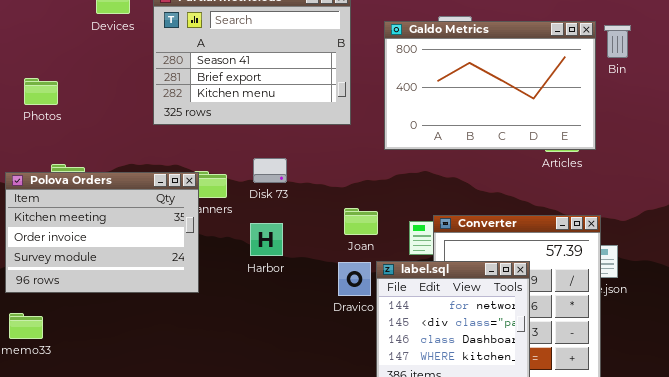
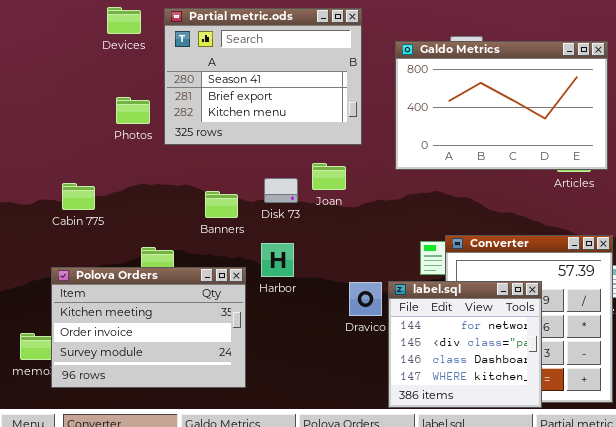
Photos: [24,78,58,105] -> [116,97,150,124], moved
Polova Orders: [5,172,199,293] -> [51,267,246,388], moved
Joan: [344,208,378,235] -> [312,163,346,190], moved

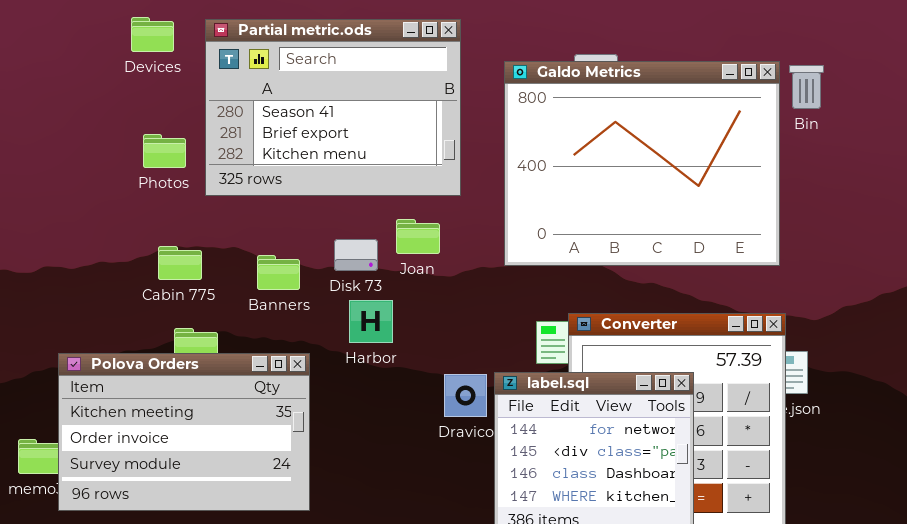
Galdo Metrics: [395,41,608,170] -> [504,61,780,266], resized
Cabin 775: [62,183,95,210] -> [158,246,202,280], moved
Harbor: [261,243,294,277] -> [349,300,393,343], moved

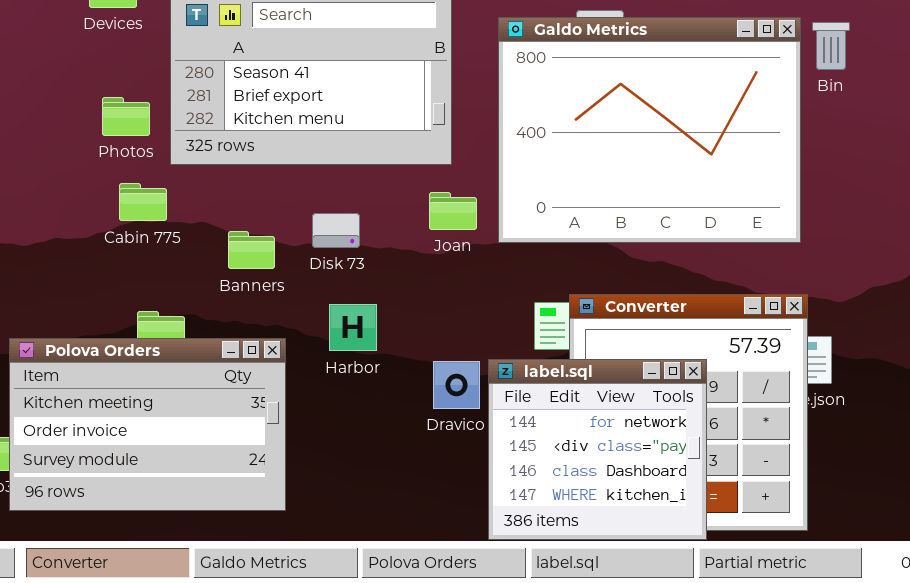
Joan: [396,219,440,254] -> [429,192,477,230], moved
Cabin 775: [158,246,202,280] -> [119,183,167,221], moved
Harbor: [349,300,393,343] -> [329,304,377,351], moved

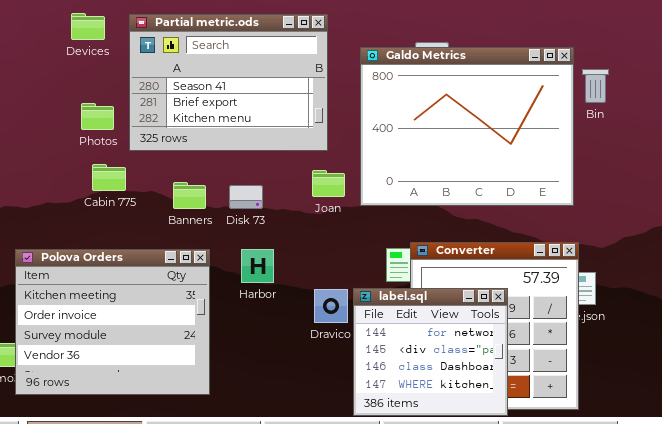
Bin: [812,22,850,70] -> [582,69,609,103], moved
Banners: [228,231,275,269] -> [173,182,206,209], moved
Polova Orders: [9,338,286,511] -> [15,249,210,395], resized

